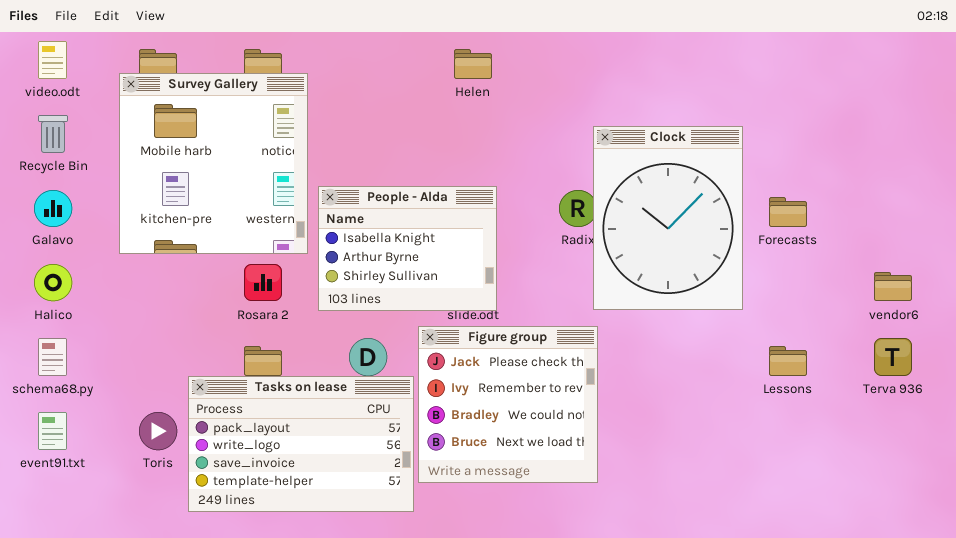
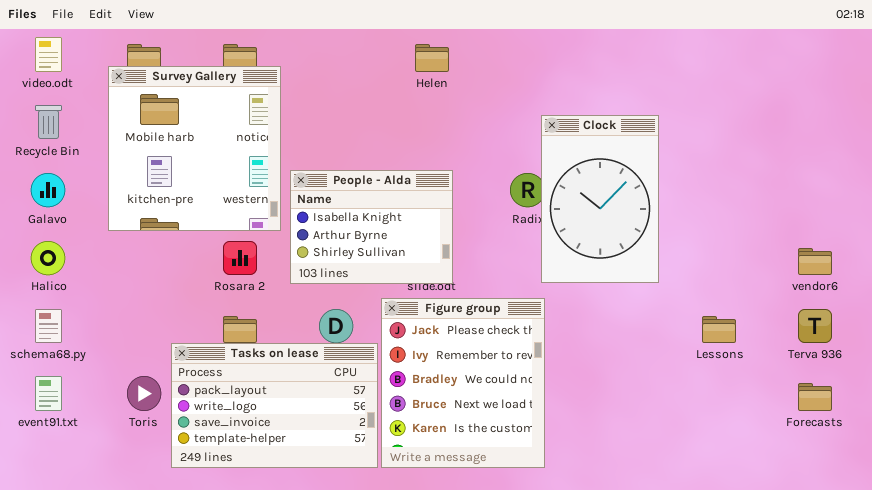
Clock: [593,126,743,310] -> [541,115,659,283], resized
Forecasts: [769,197,807,227] -> [798,383,832,411], moved
Figure group: [418,326,598,483] -> [381,298,545,468], resized

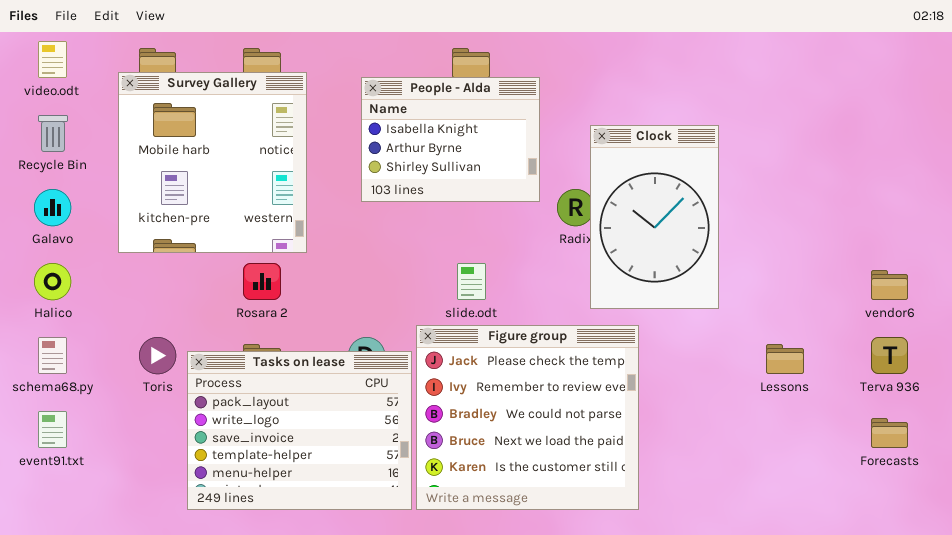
People - Alda: [290,170,453,284] -> [361,77,540,202], moved
Figure group: [381,298,545,468] -> [416,325,639,510], resized
Tasks on lease: [171,343,378,468] -> [187,351,412,510], resized
Toris: [127,376,161,411] -> [139,337,176,374], moved

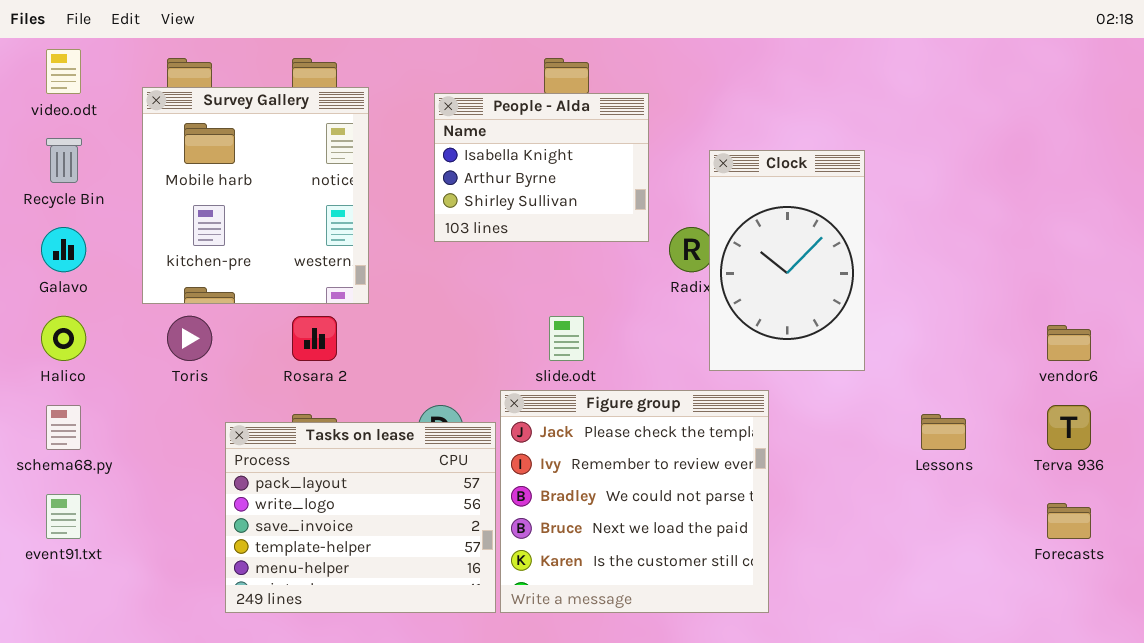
Toris: [139,337,176,374] -> [167,316,212,361], moved

